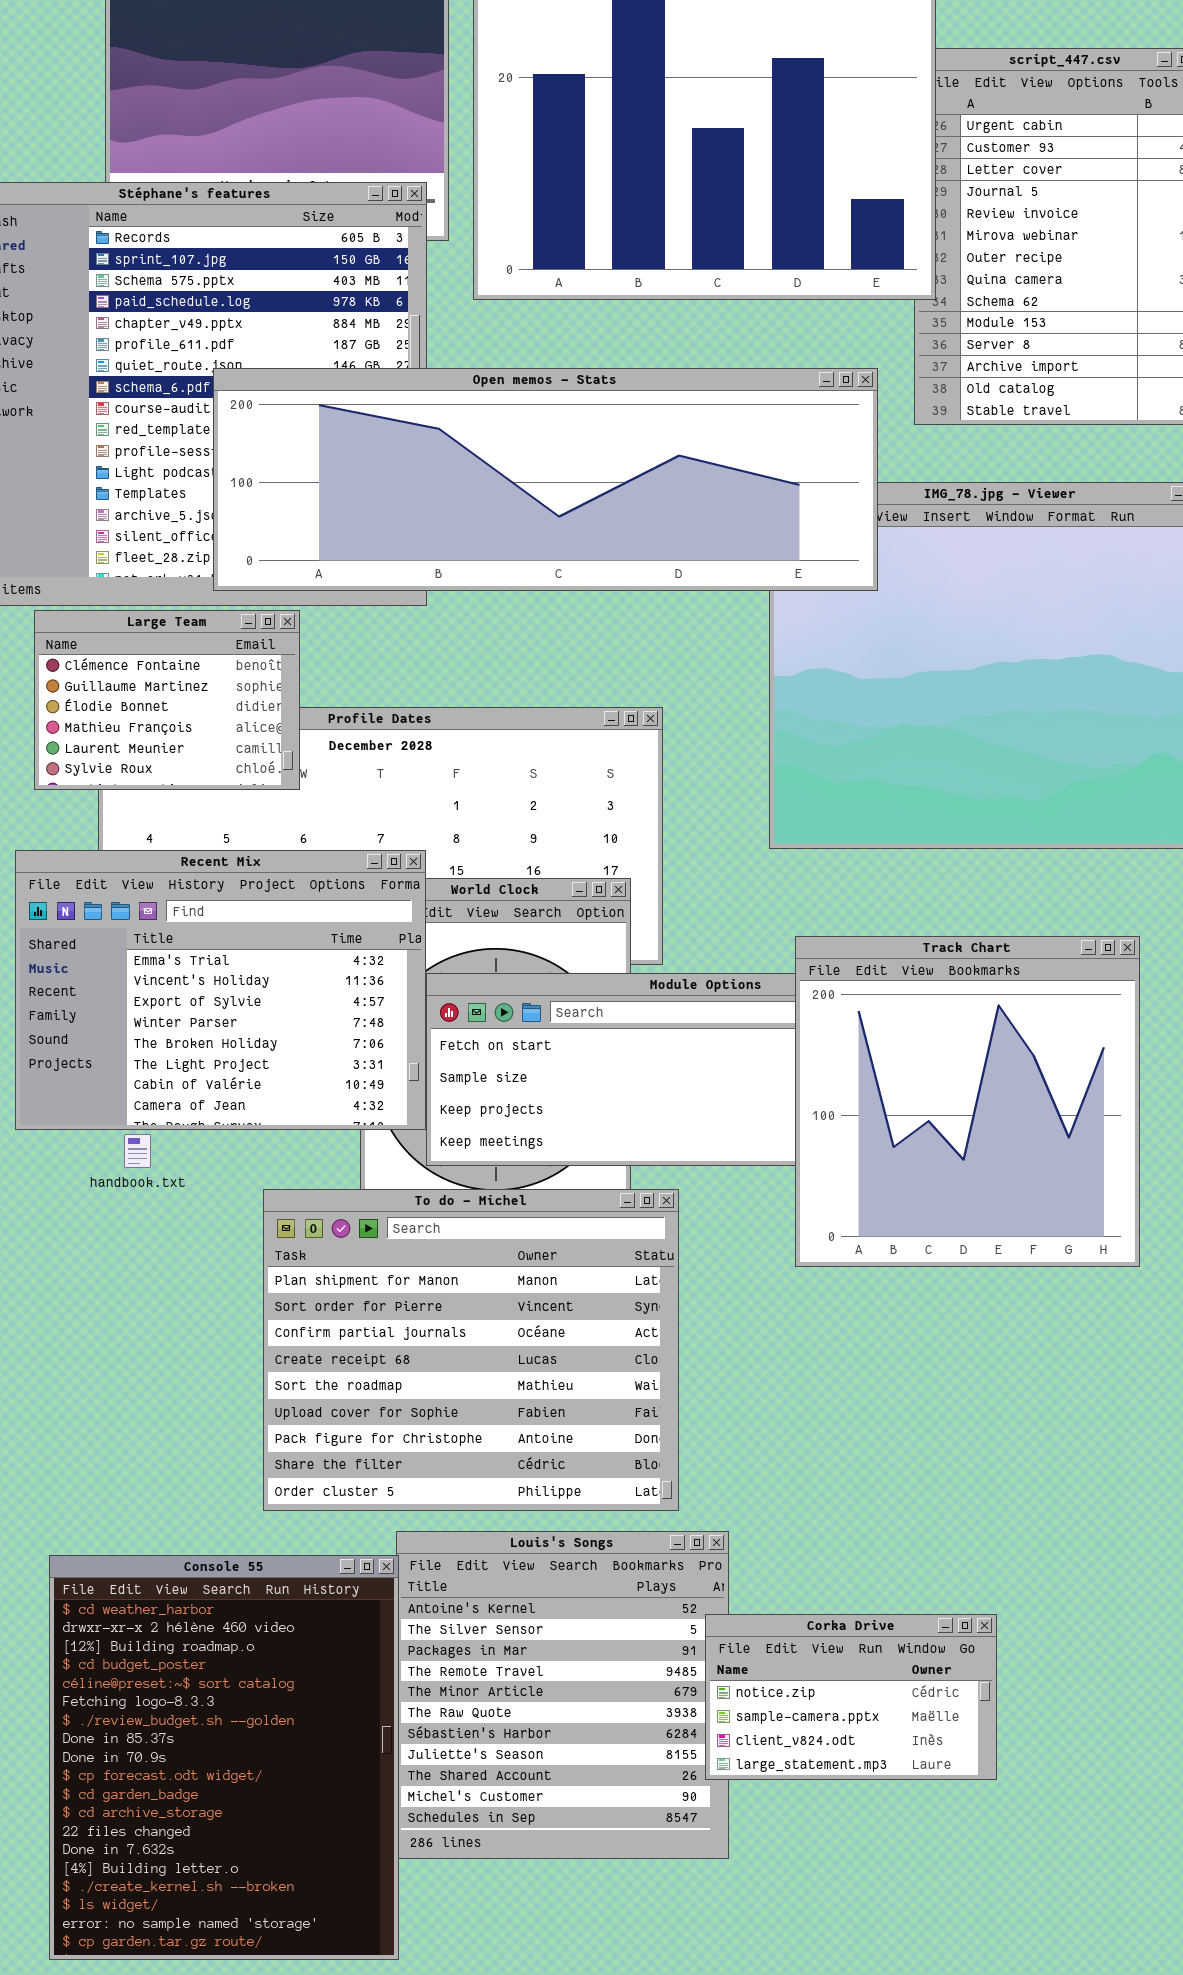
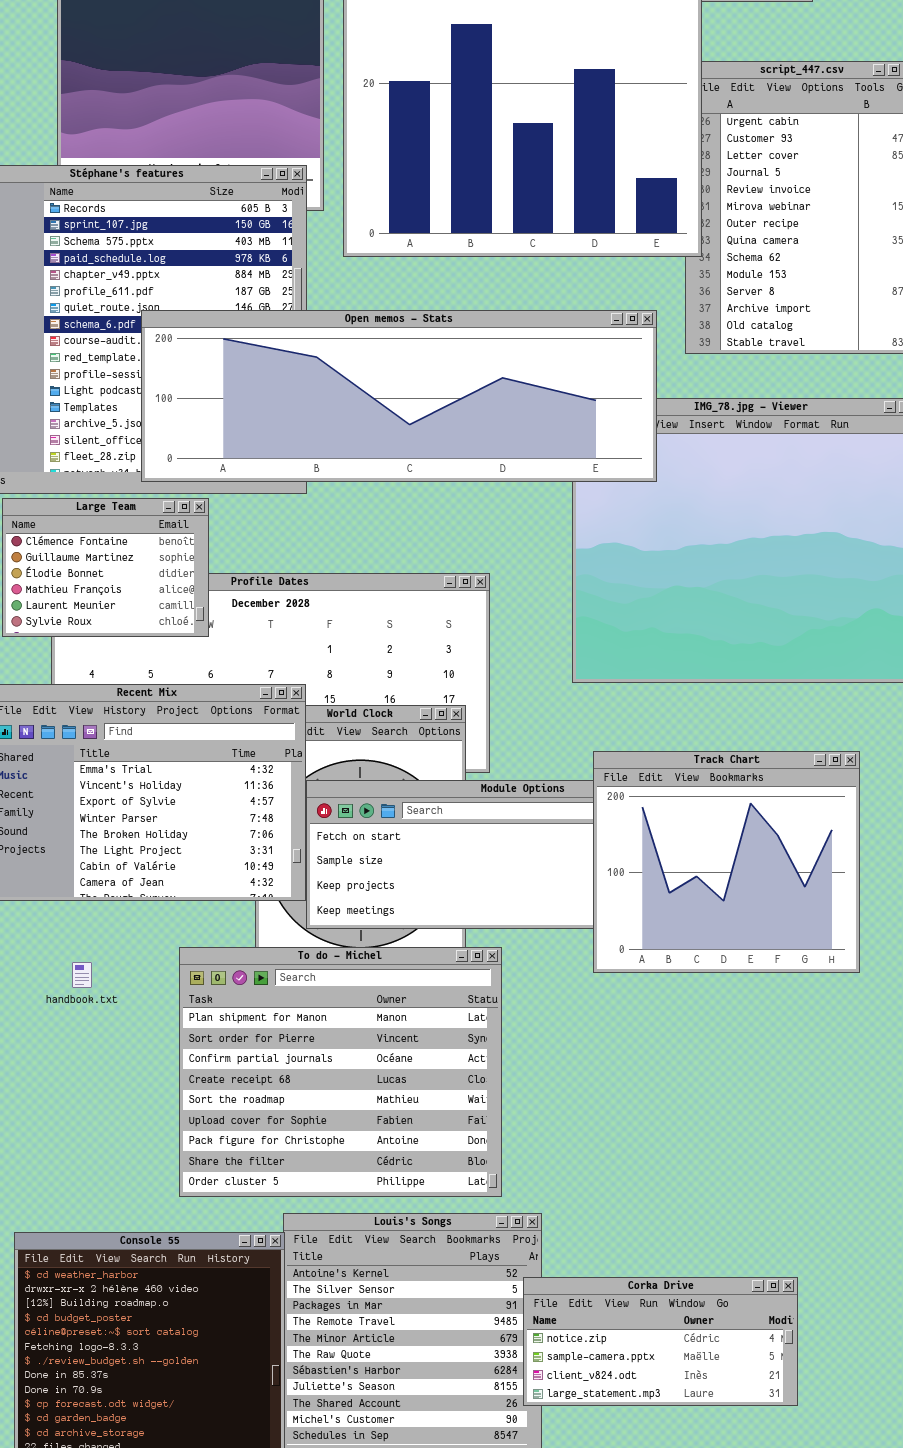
Track Chart: [795,936,1140,1267] -> [593,751,860,973], resized
handbook.txt: [124,1134,151,1168] -> [72,962,92,988], moved
Corka Drive: [705,1614,997,1780] -> [523,1277,798,1406], resized

